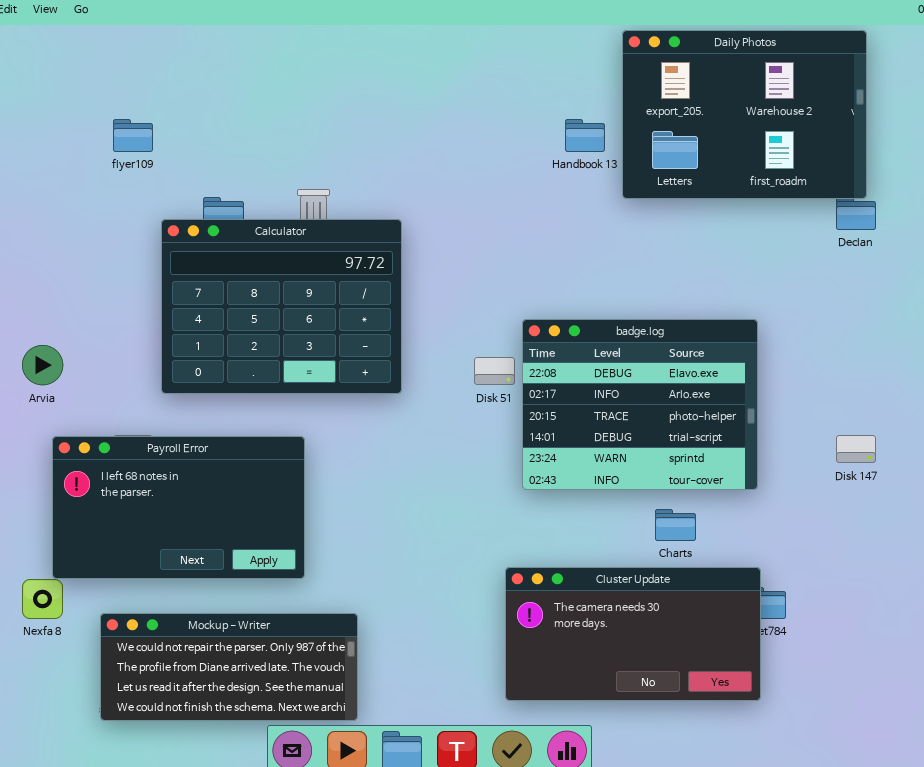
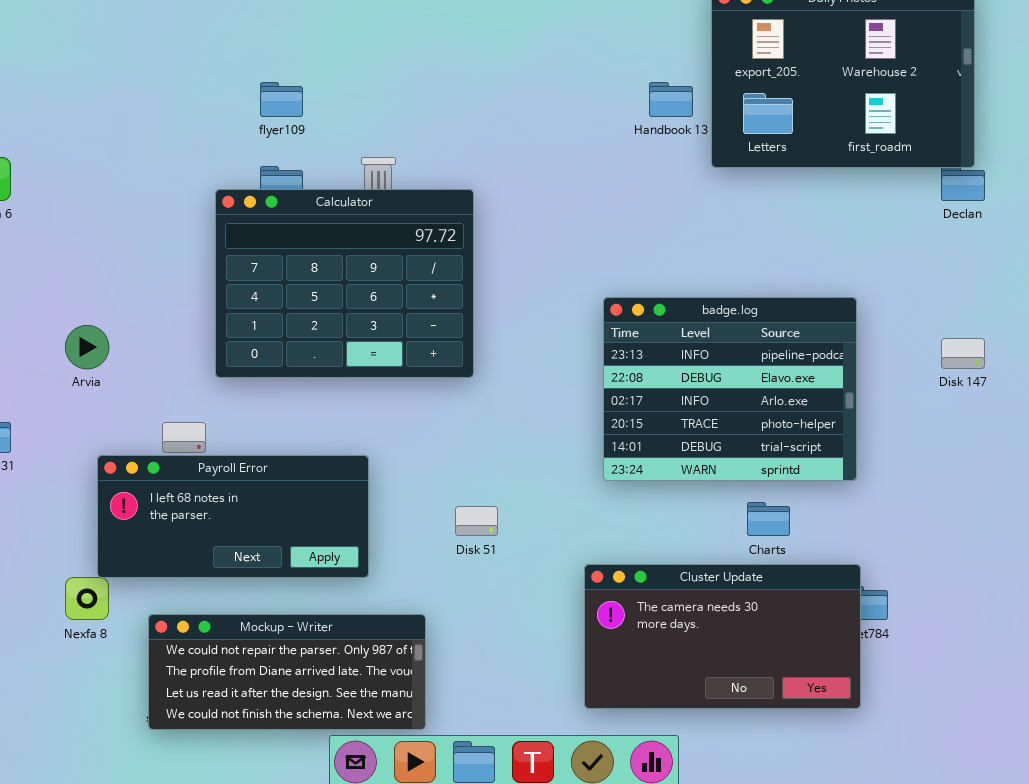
flyer109: [113,119,153,152] -> [260,82,303,117], moved
badge.log: [522,319,758,490] -> [603,297,857,481], scrolled up 1 row
Disk 51: [474,357,515,385] -> [455,506,498,536], moved
Disk 147: [836,435,876,463] -> [941,338,985,369], moved
Payroll Error: [52,436,305,579] -> [97,455,369,578], resized

